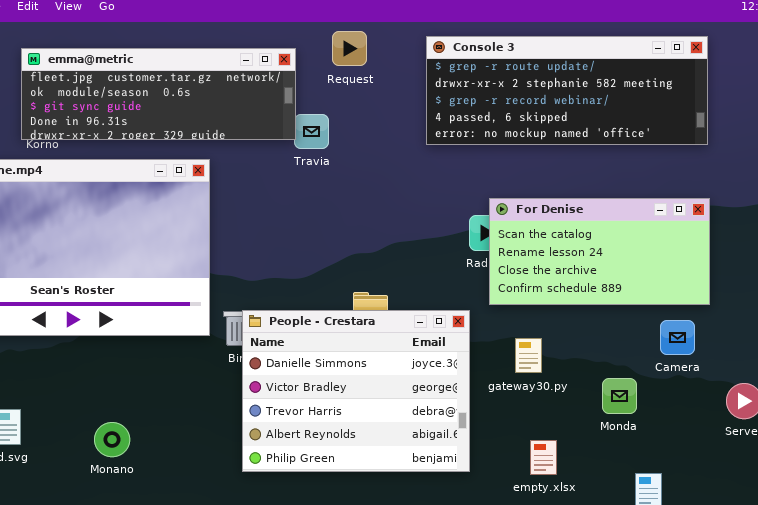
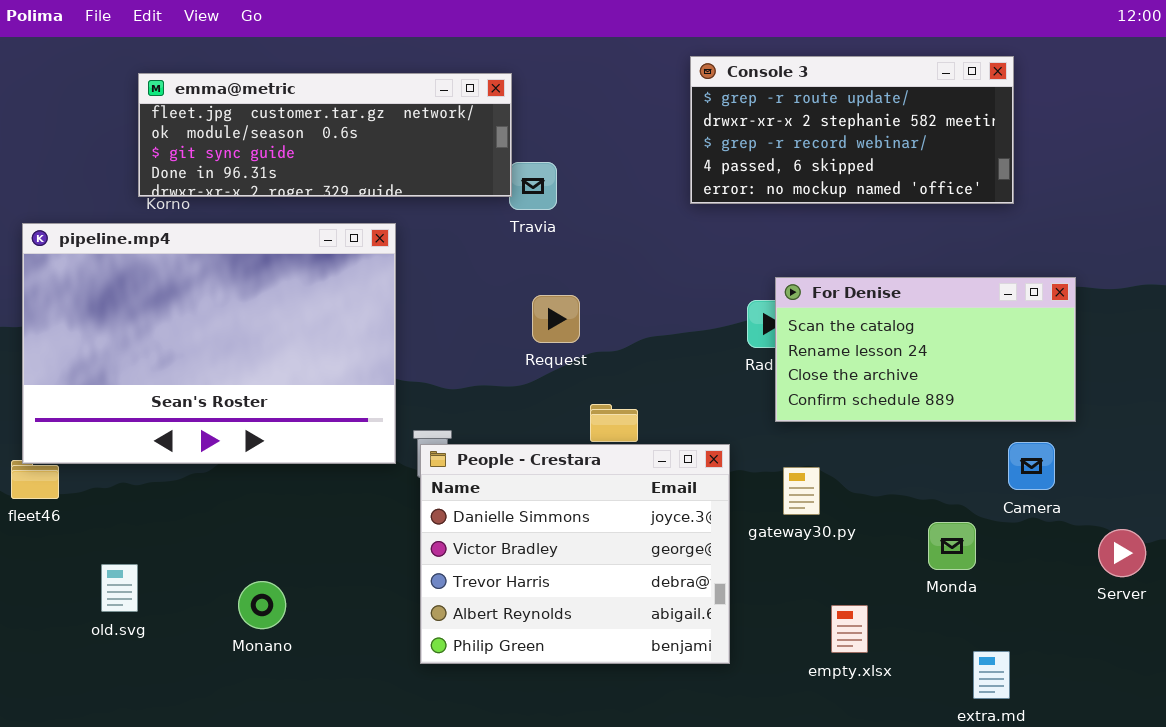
Request: [332,31,367,66] -> [532,295,580,343], moved
Console 3: [426,36,708,145] -> [690,56,1014,204], resized
People - Crestara: [242,310,470,472] -> [420,444,730,664], moved
gateway30.py: [515,338,542,373] -> [783,467,820,515], moved

